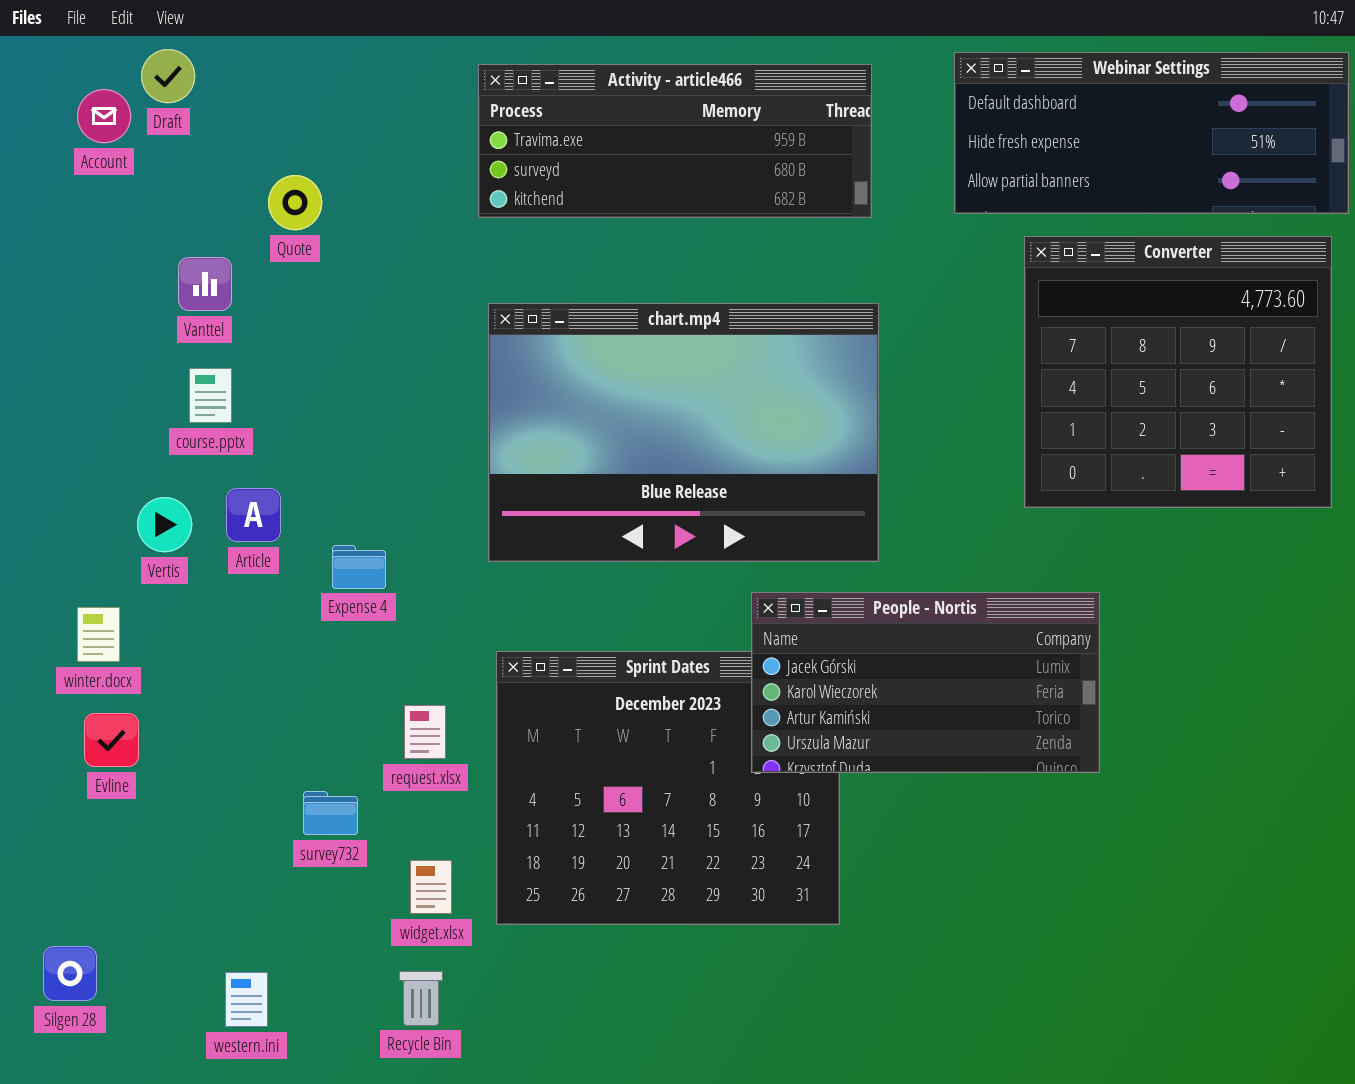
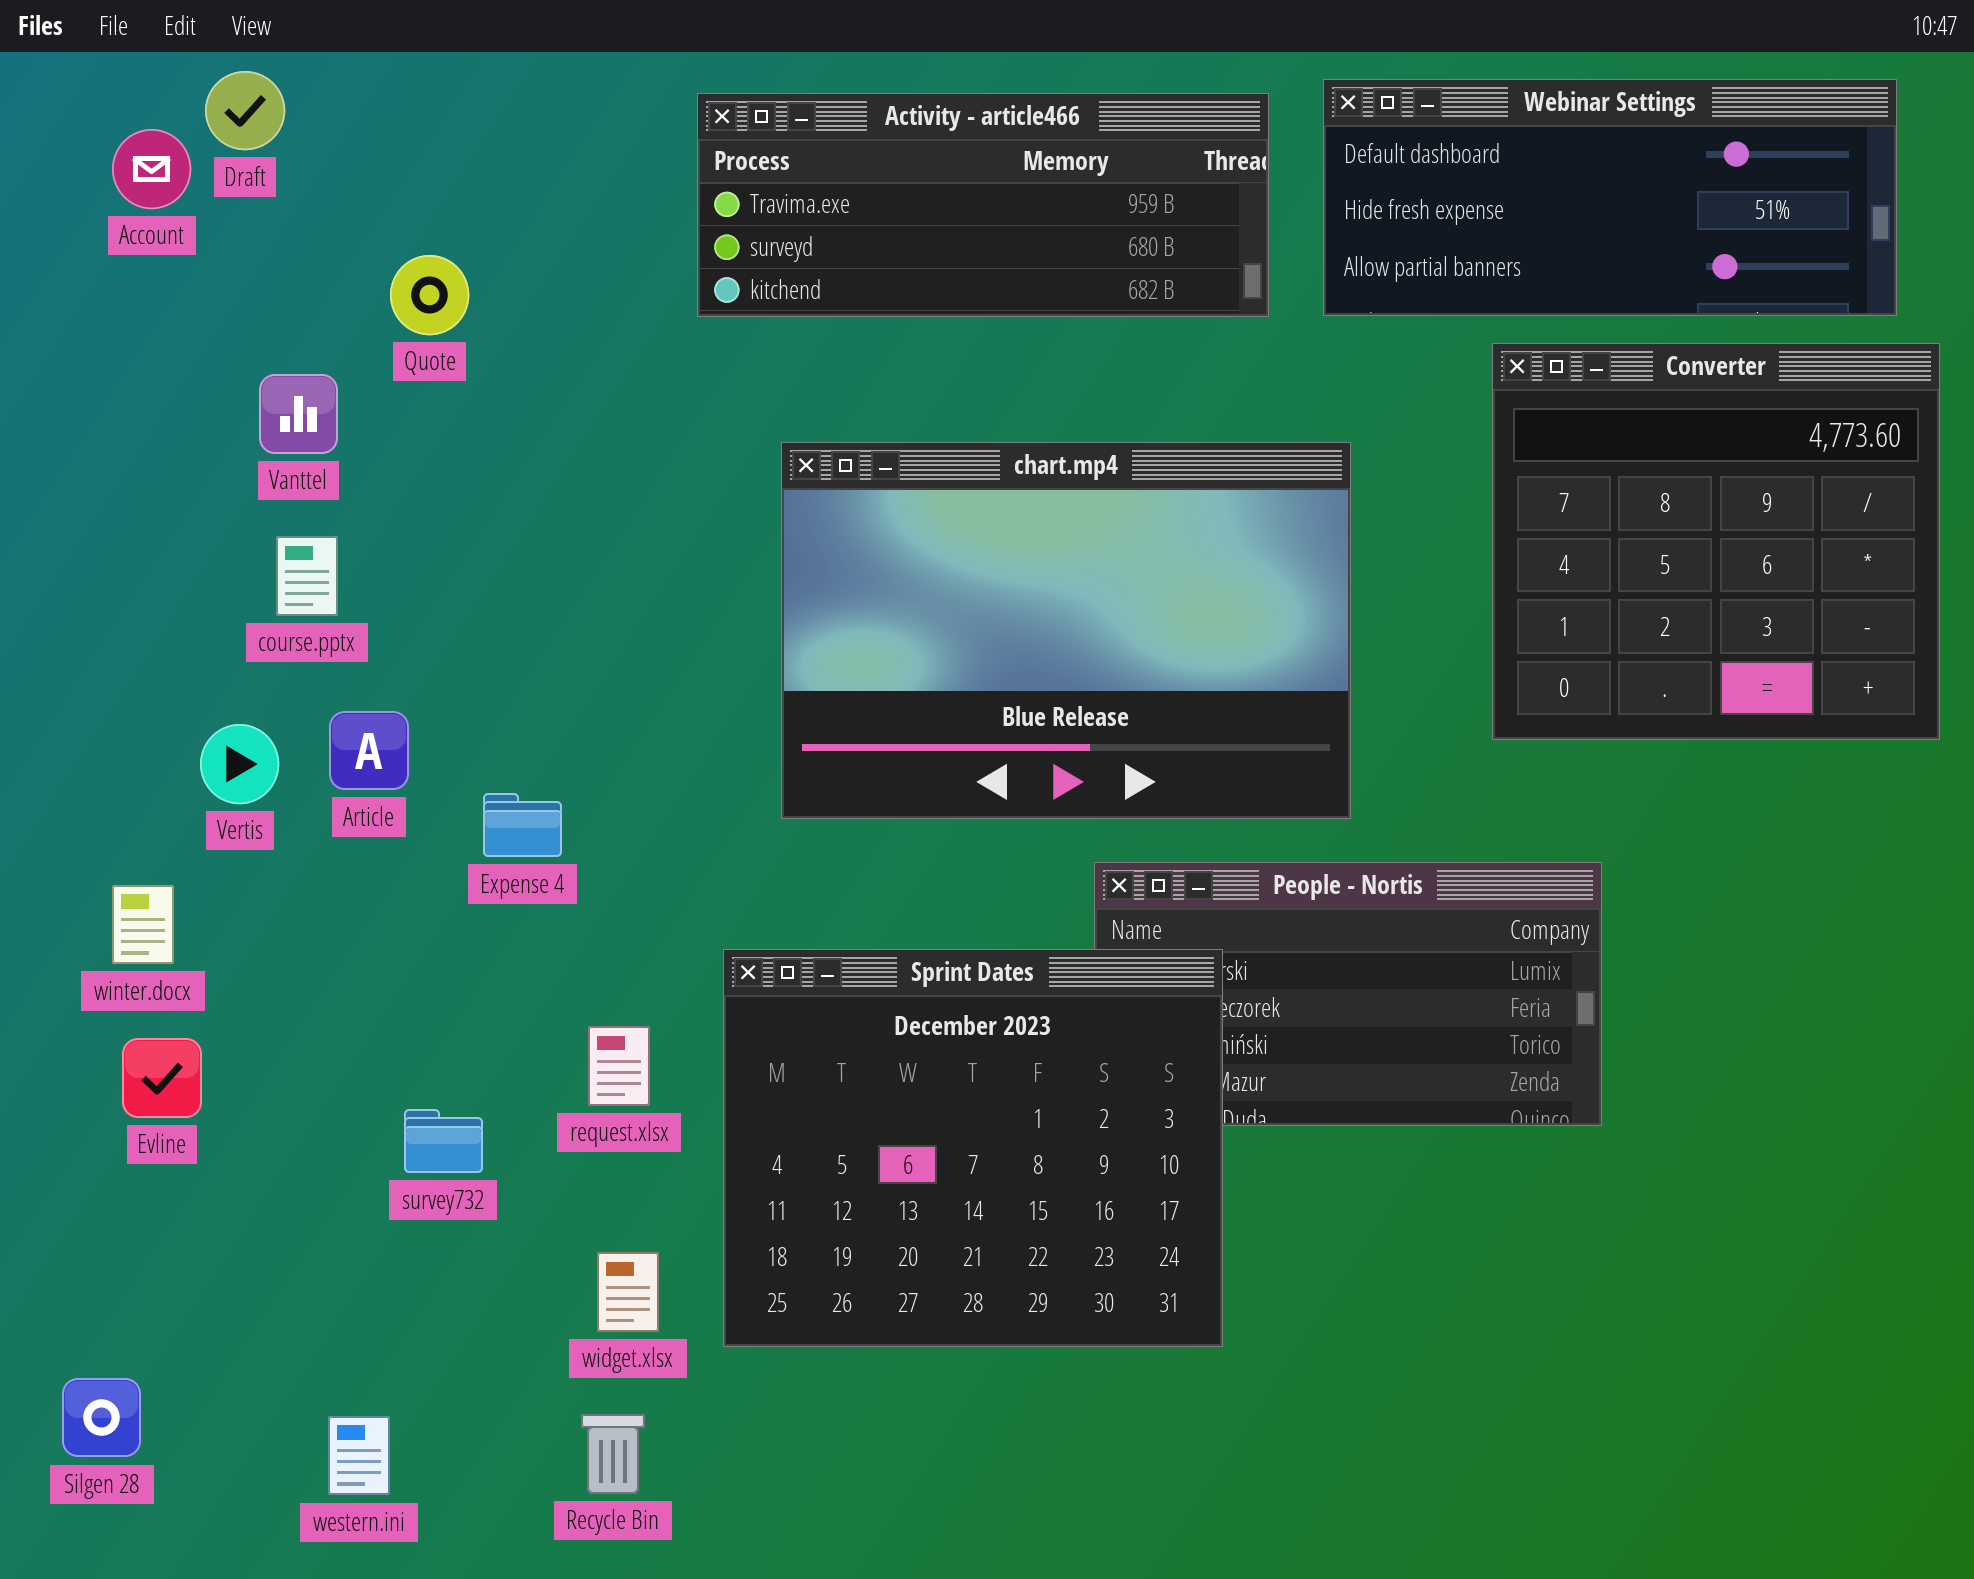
Webinar Settings: [954,52,1349,214] -> [1323,79,1897,316], moved
chart.mp4: [488,303,879,562] -> [781,442,1351,819], moved
Sprint Dates: [496,651,840,925] -> [723,949,1223,1347], raised
survey732: [303,791,358,835] -> [404,1109,483,1173], moved

